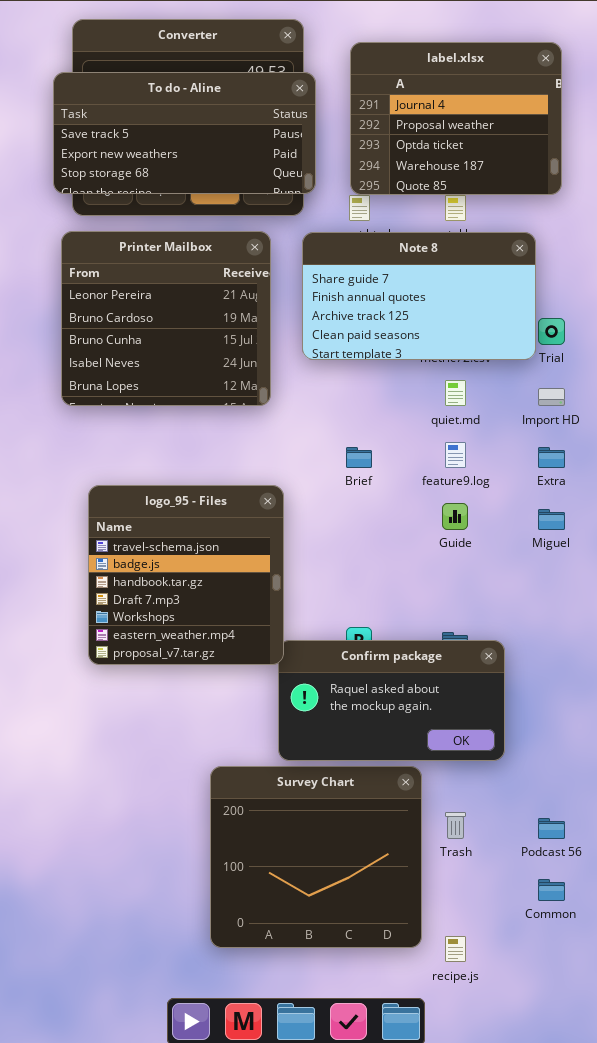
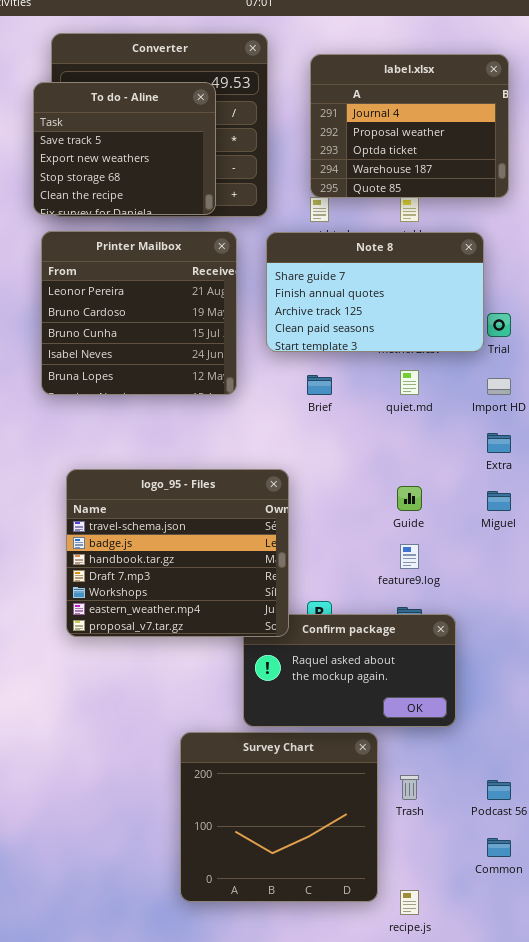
To do - Aline: [53,72,316,194] -> [33,82,216,215], resized
feature9.log: [445,442,466,468] -> [400,544,419,569], moved
Brief: [346,447,372,468] -> [307,375,332,395], moved
logo_95 - Files: [88,485,284,665] -> [66,469,289,637], resized

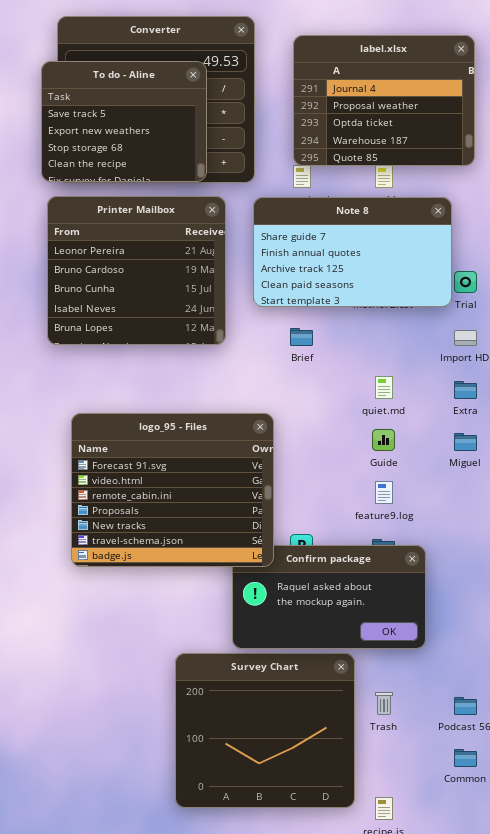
quiet.md: [400,370,419,395] -> [375,376,393,399], moved
logo_95 - Files: [66,469,289,637] -> [71,413,274,567], scrolled up 5 rows

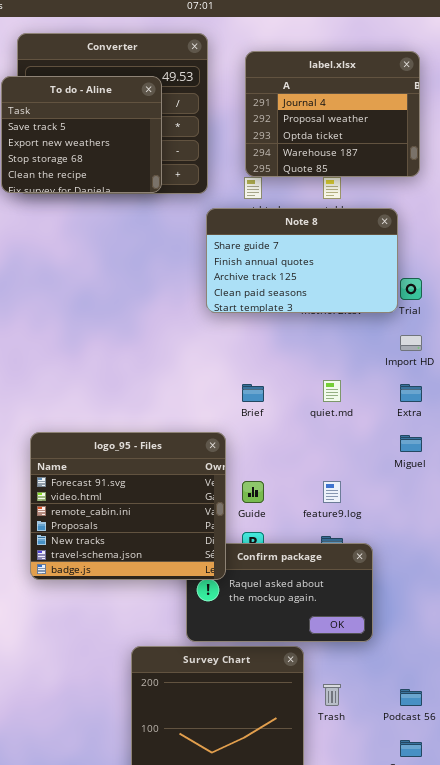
Printer Mailbox: [47,196,226,345] -> none, closed
Brief: [290,328,313,346] -> [242,384,264,402], moved
logo_95 - Files: [71,413,274,567] -> [30,432,226,580], moved
Guide: [372,429,395,451] -> [242,481,264,503], moved

